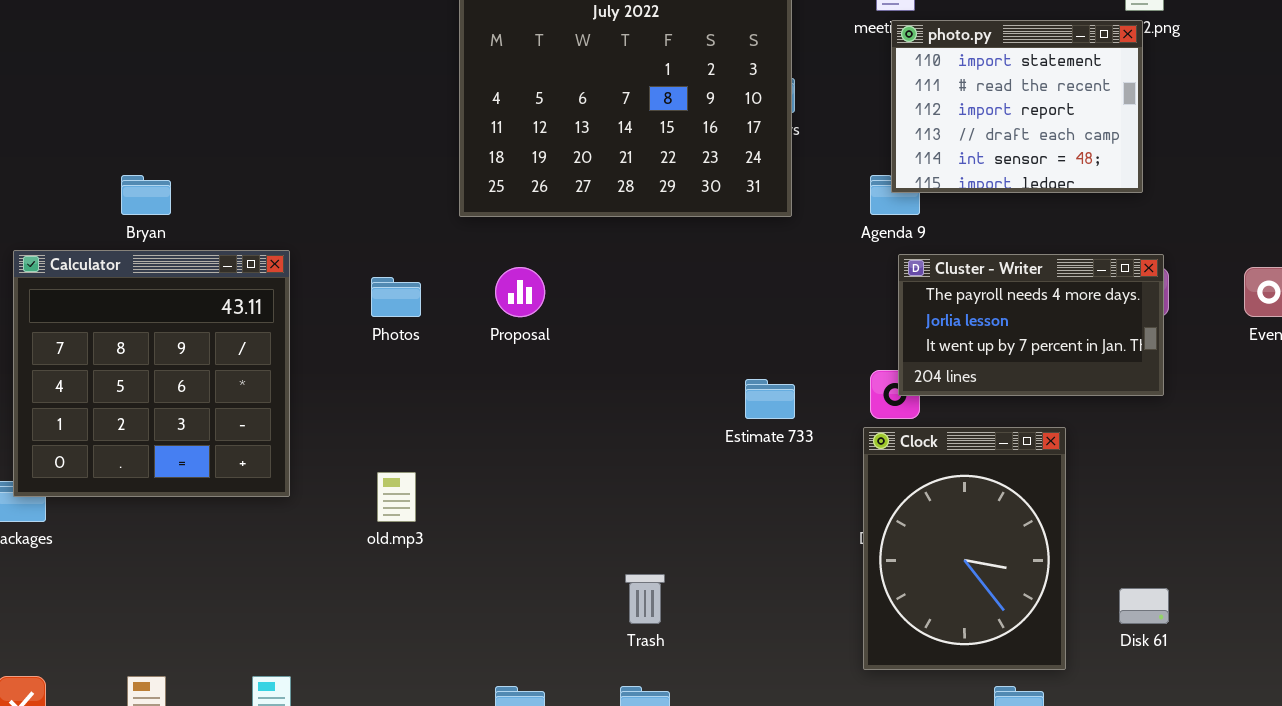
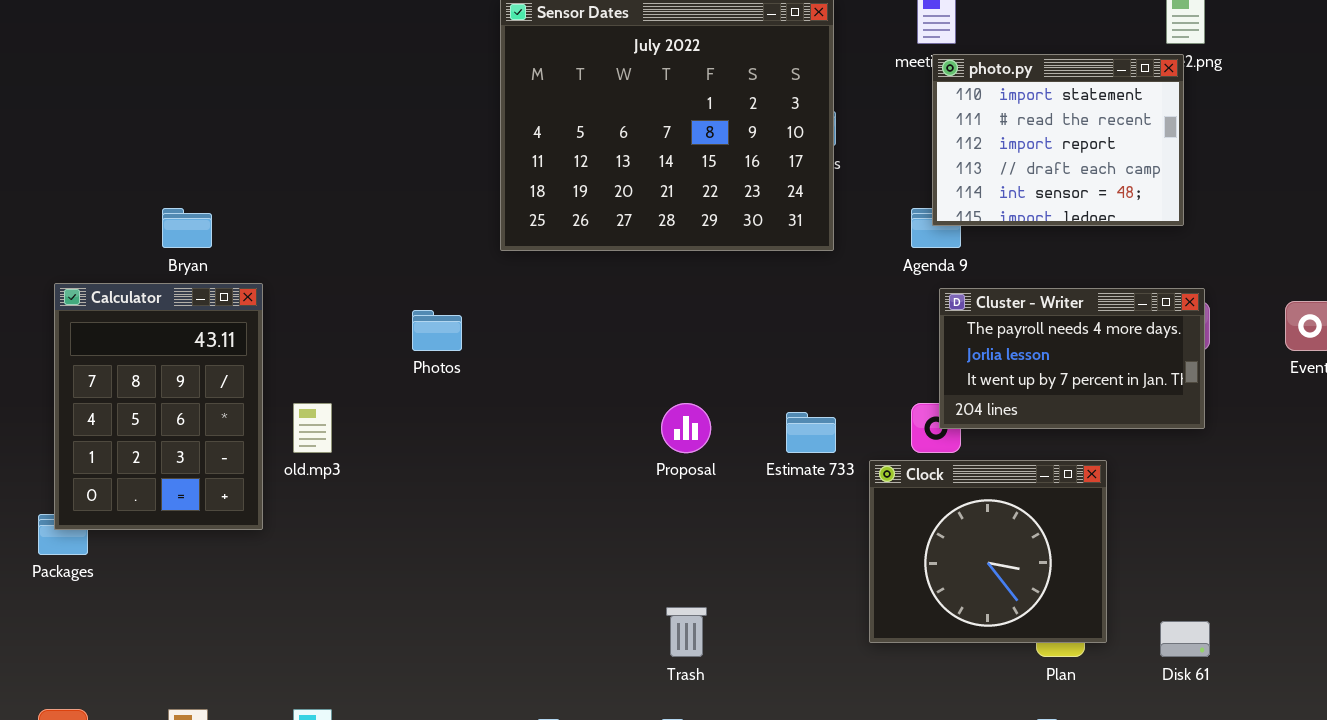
Calculator: [13,250,290,497] -> [54,283,263,530], resized
Proposal: [495,267,545,317] -> [661,403,711,453], moved
Clock: [863,427,1066,670] -> [869,460,1107,643], resized
old.mp3: [377,472,416,522] -> [293,403,332,453], moved

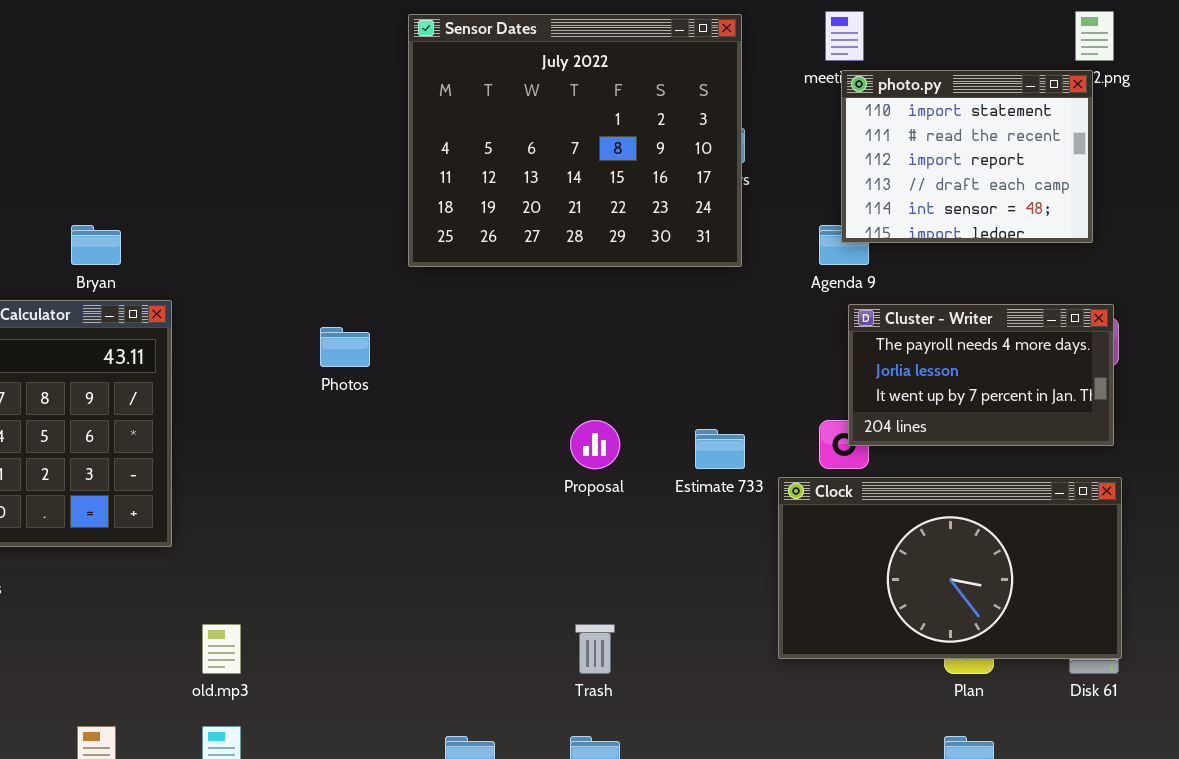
old.mp3: [293,403,332,453] -> [202,624,241,674], moved
Clock: [869,460,1107,643] -> [778,477,1122,659], resized

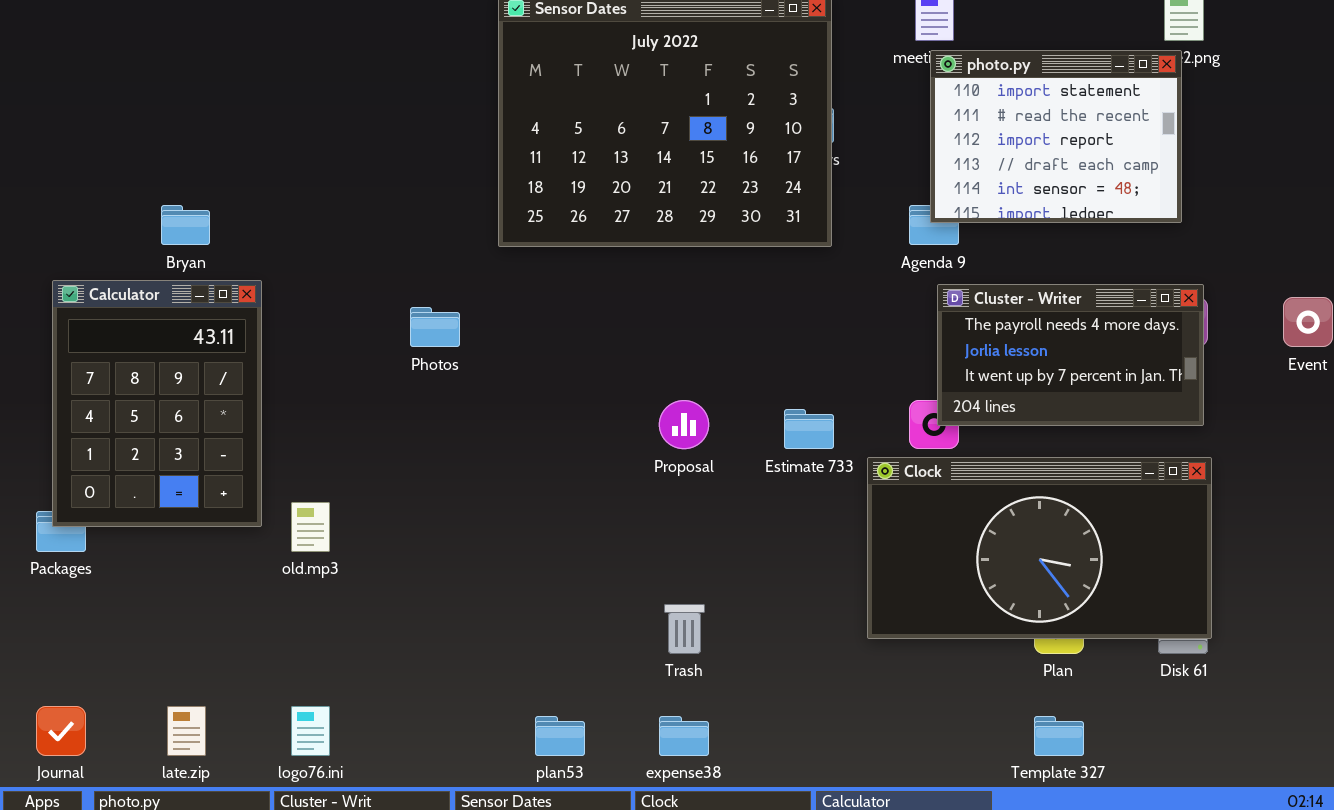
old.mp3: [202,624,241,674] -> [291,502,330,552], moved

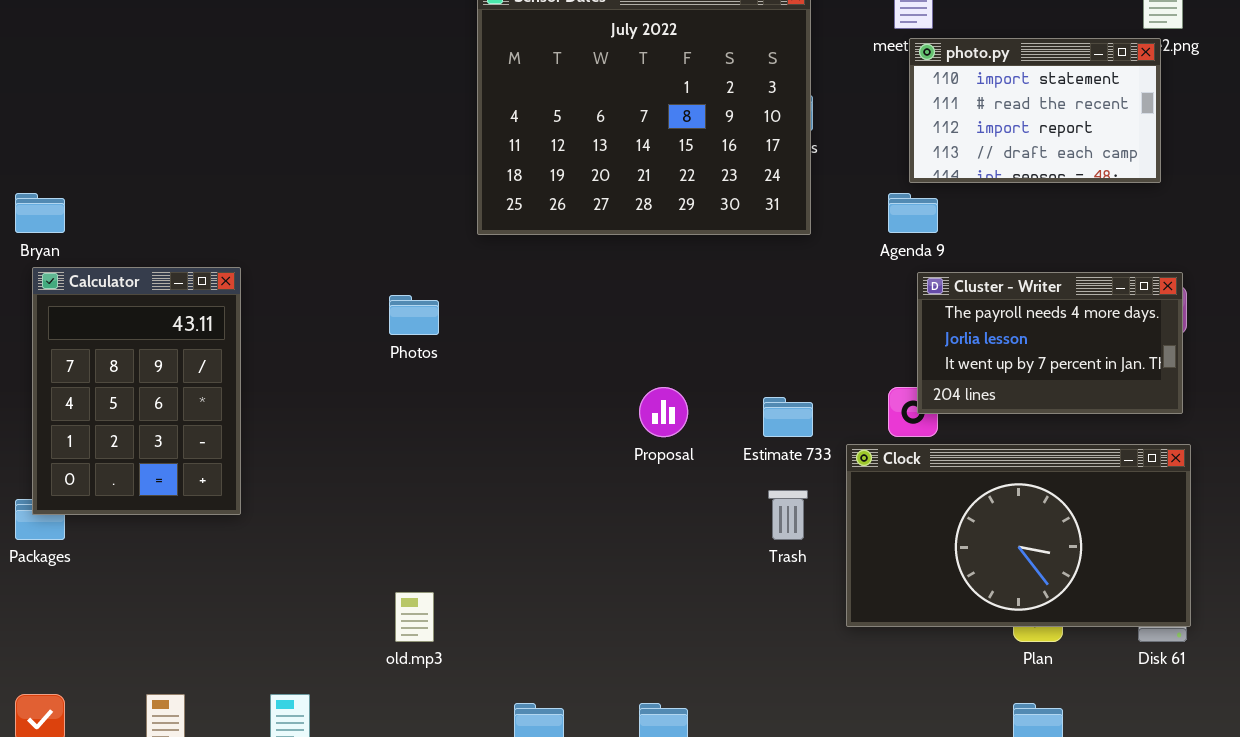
photo.py: [930,50,1182,223] -> [909,38,1161,183], resized
Bryan: [161,205,210,245] -> [15,193,65,233], moved
old.mp3: [291,502,330,552] -> [395,592,434,642], moved
Trash: [664,604,705,654] -> [768,490,808,540], moved

